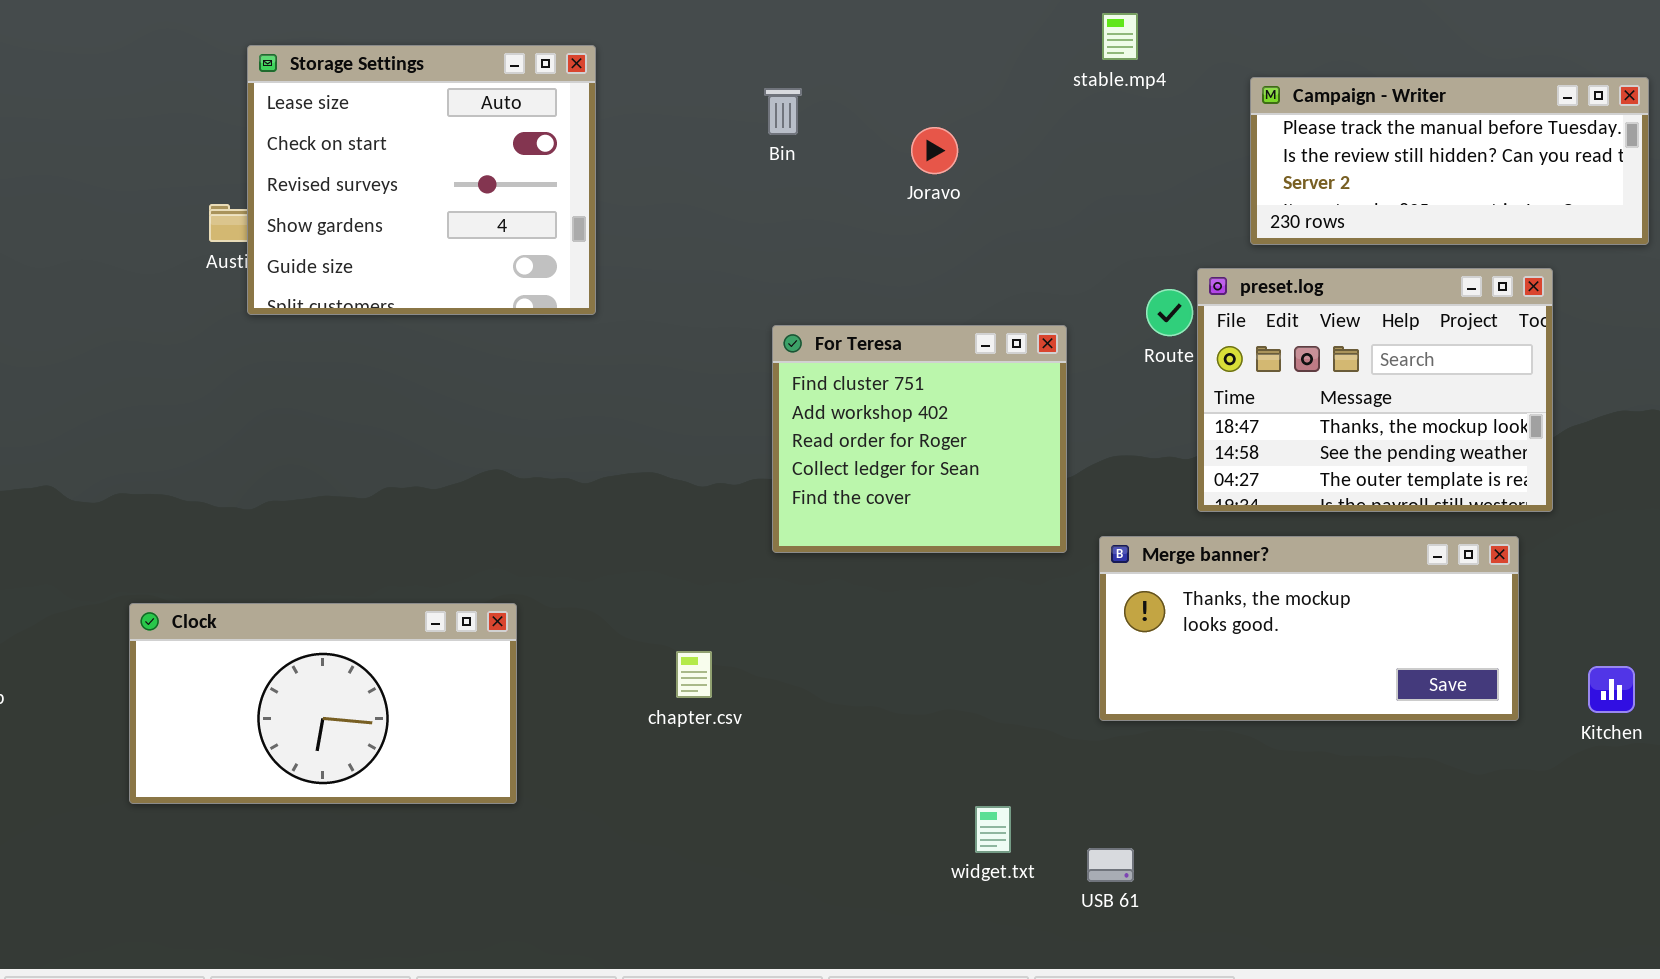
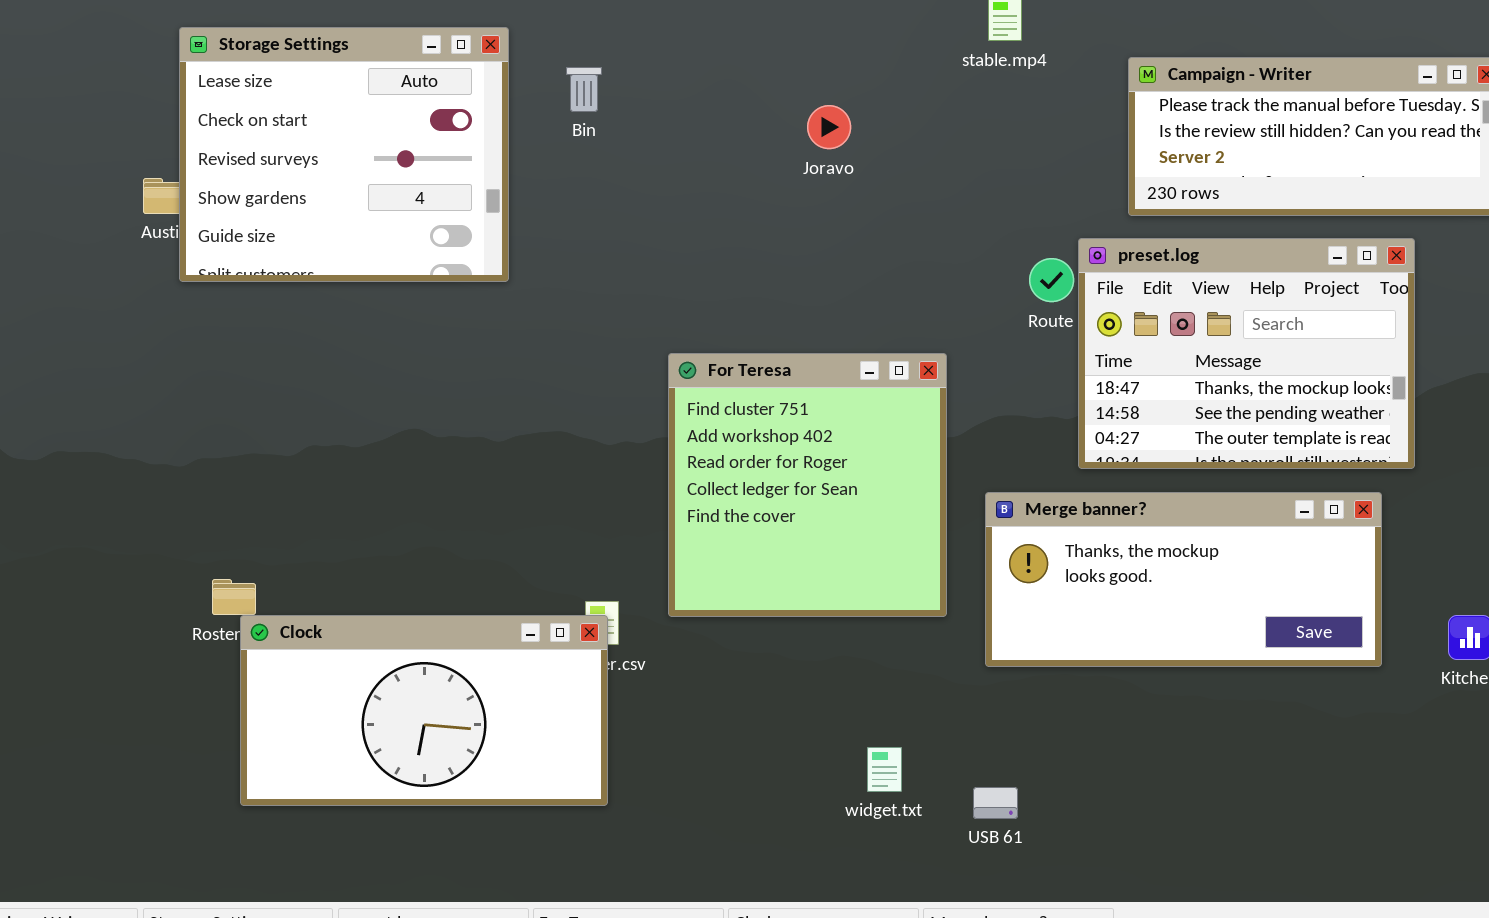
Bin: [764,88,802,135] -> [566,67,602,112], moved
For Teresa: [772,325,1067,553] -> [668,353,947,617], moved, resized
Clock: [129,603,517,804] -> [240,615,608,806], moved

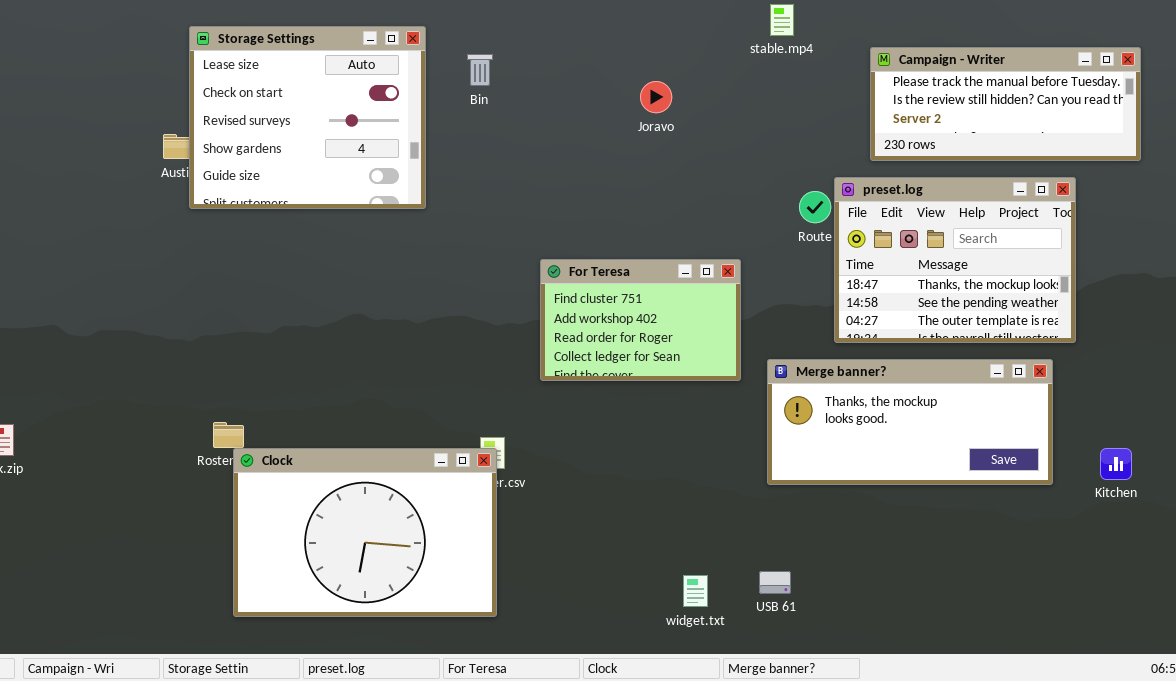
For Teresa: [668,353,947,617] -> [540,259,741,381], resized
Clock: [240,615,608,806] -> [233,448,497,617], resized
widget.txt: [867,747,902,792] -> [683,575,708,607], moved

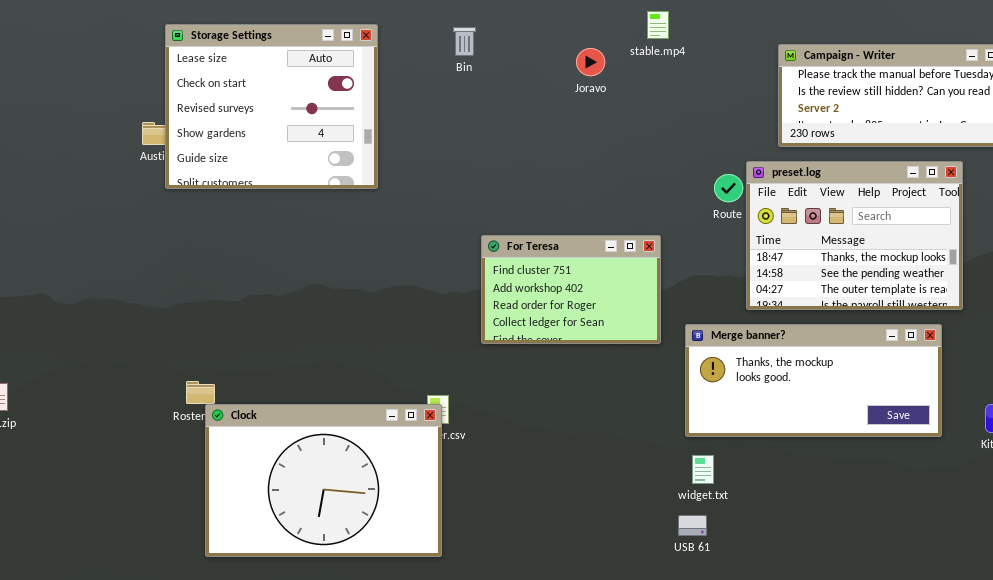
stable.mp4: [770,4,794,36] -> [647,11,669,39], moved
Bin: [467,54,493,86] -> [453,27,476,56], moved
Joravo: [640,81,672,113] -> [576,48,605,76], moved
widget.txt: [683,575,708,607] -> [692,455,714,484], moved

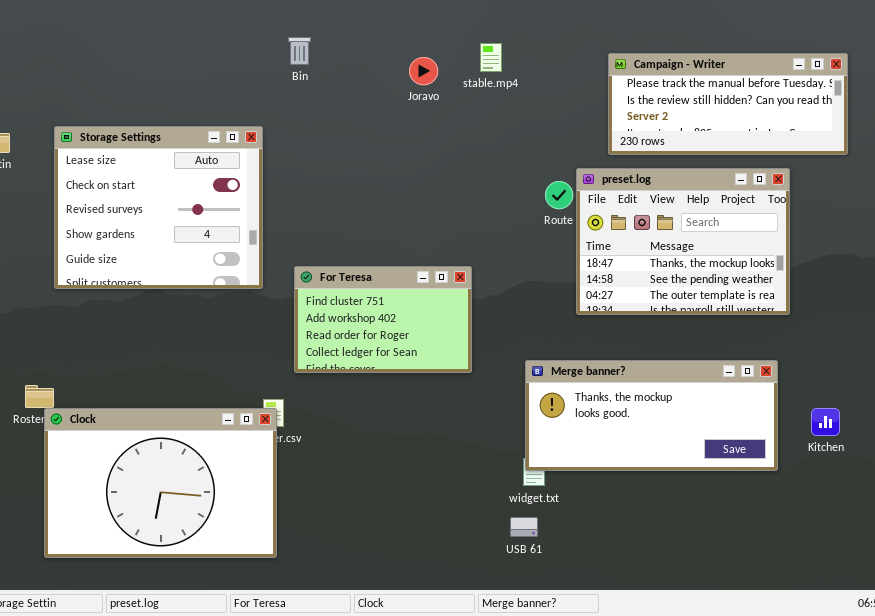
stable.mp4: [647,11,669,39] -> [480,43,502,72], moved
Storage Settings: [165,24,378,189] -> [54,126,263,289], moved
For Teresa: [481,235,661,344] -> [294,266,472,373], moved
Merge banner?: [685,324,942,437] -> [525,360,778,471], moved

